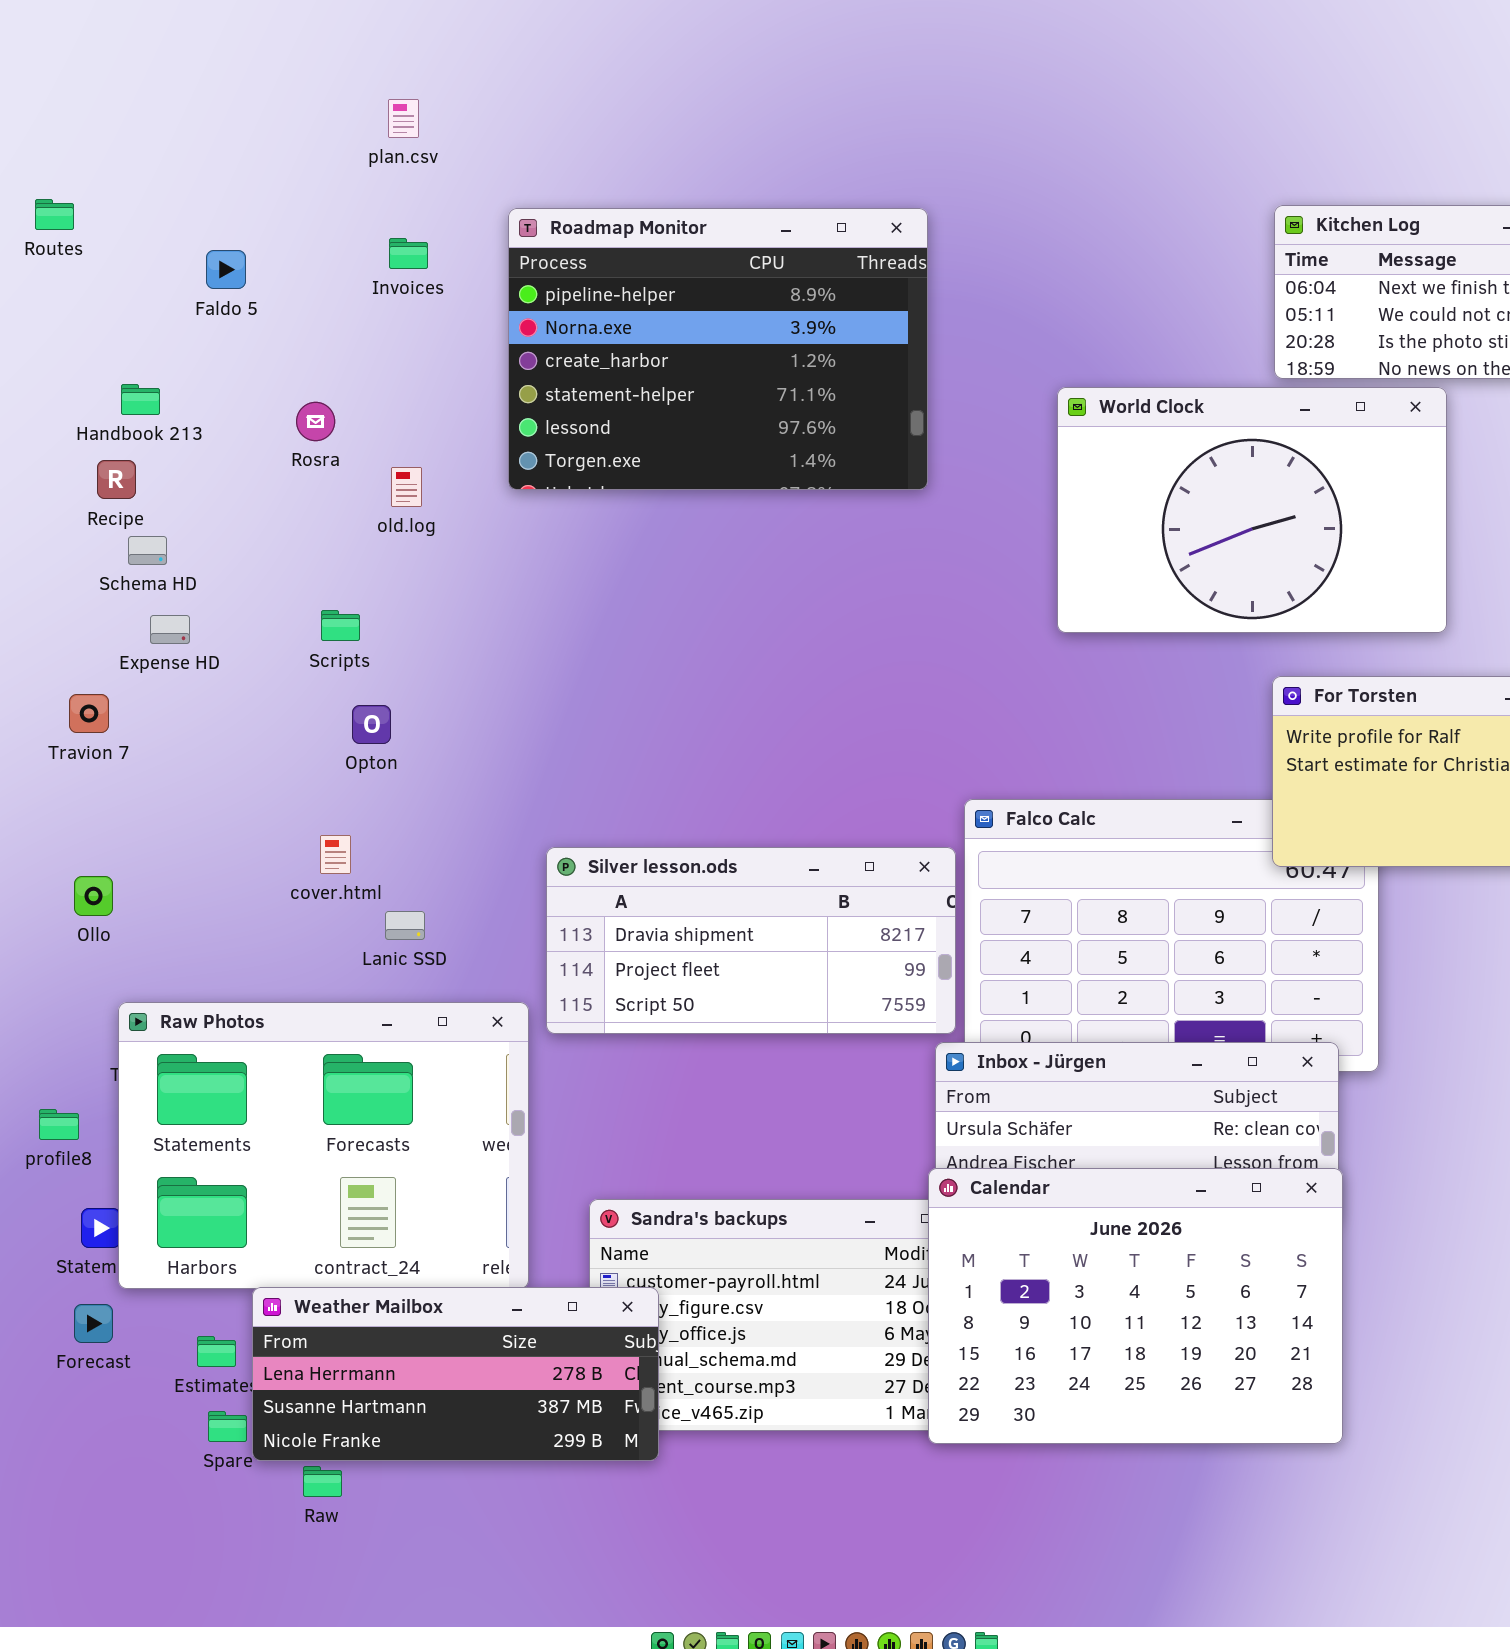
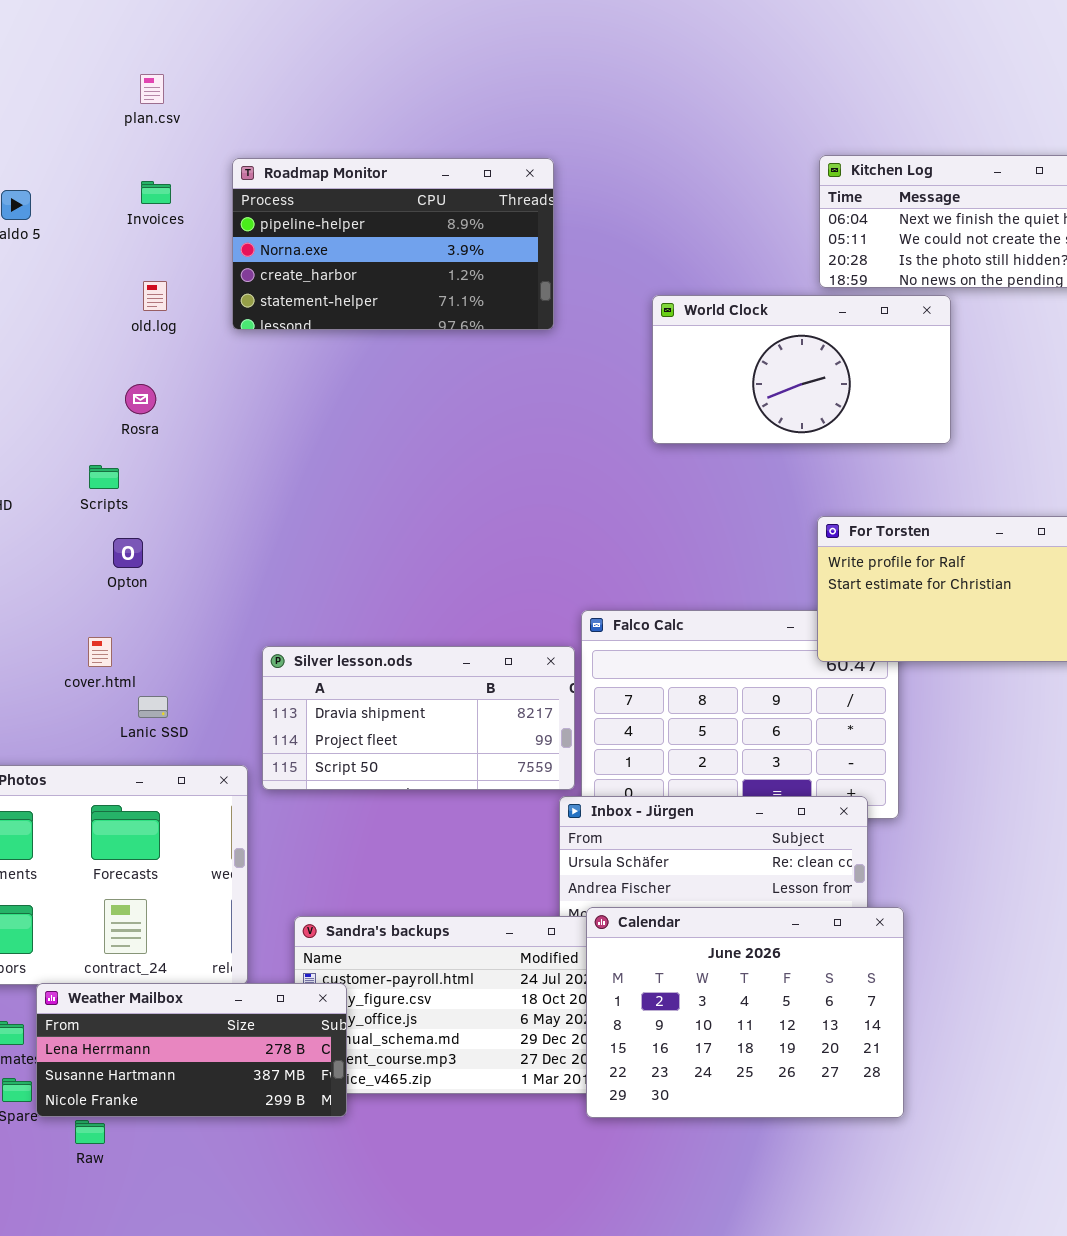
Roadmap Monitor: [508,208,928,490] -> [232,158,554,330], resized
World Clock: [1057,387,1447,633] -> [652,295,951,444], resized
Rosra: [296,402,335,441] -> [125,384,156,414], moved
old.log: [391,467,422,507] -> [143,281,167,311], moved
Calendar: [928,1168,1343,1444] -> [586,907,904,1118], moved

